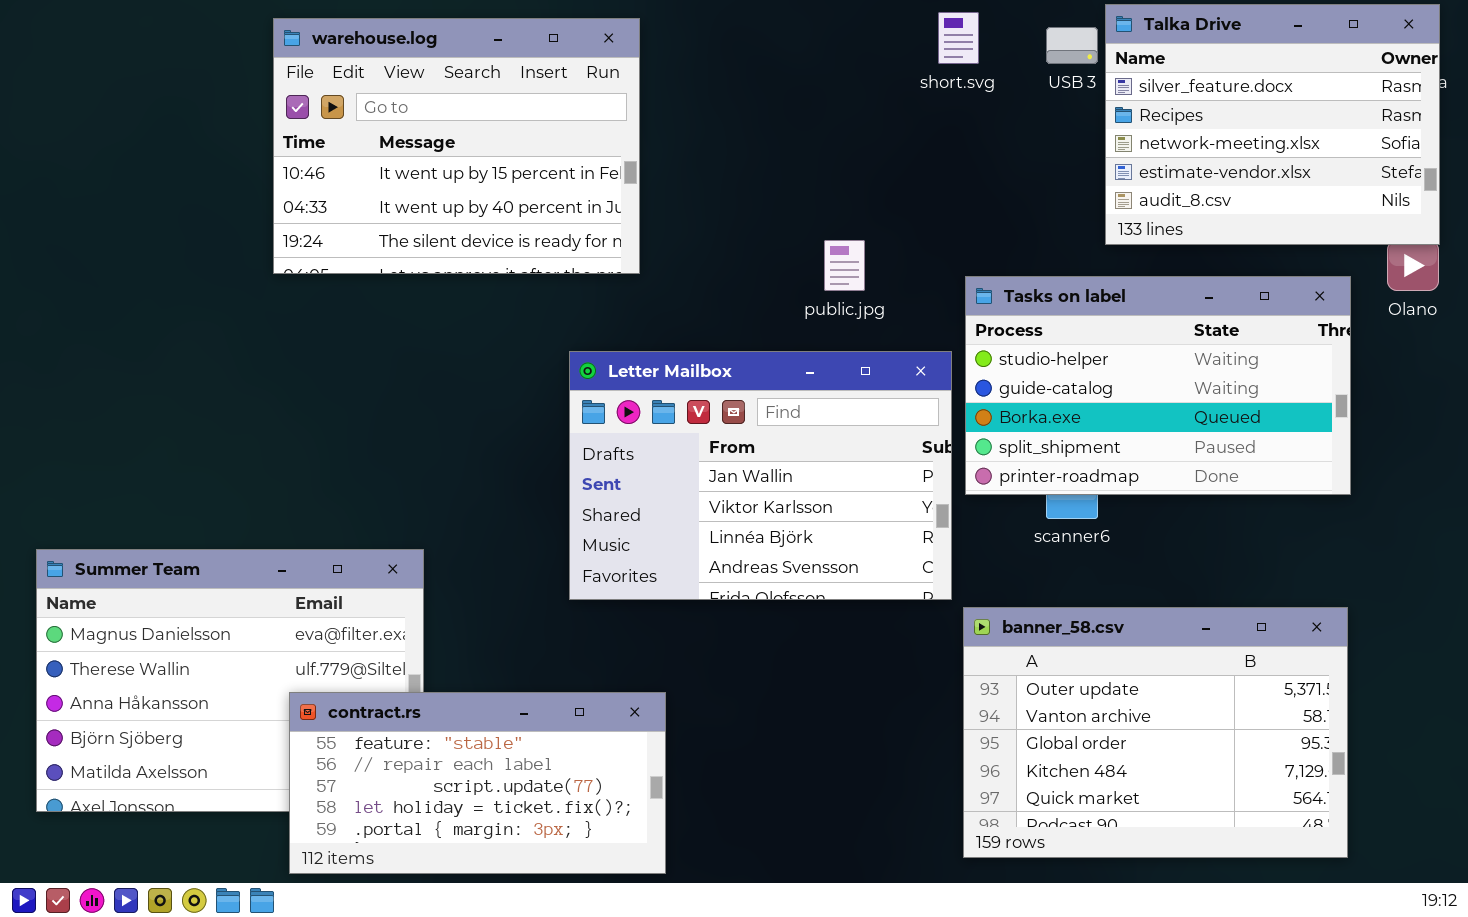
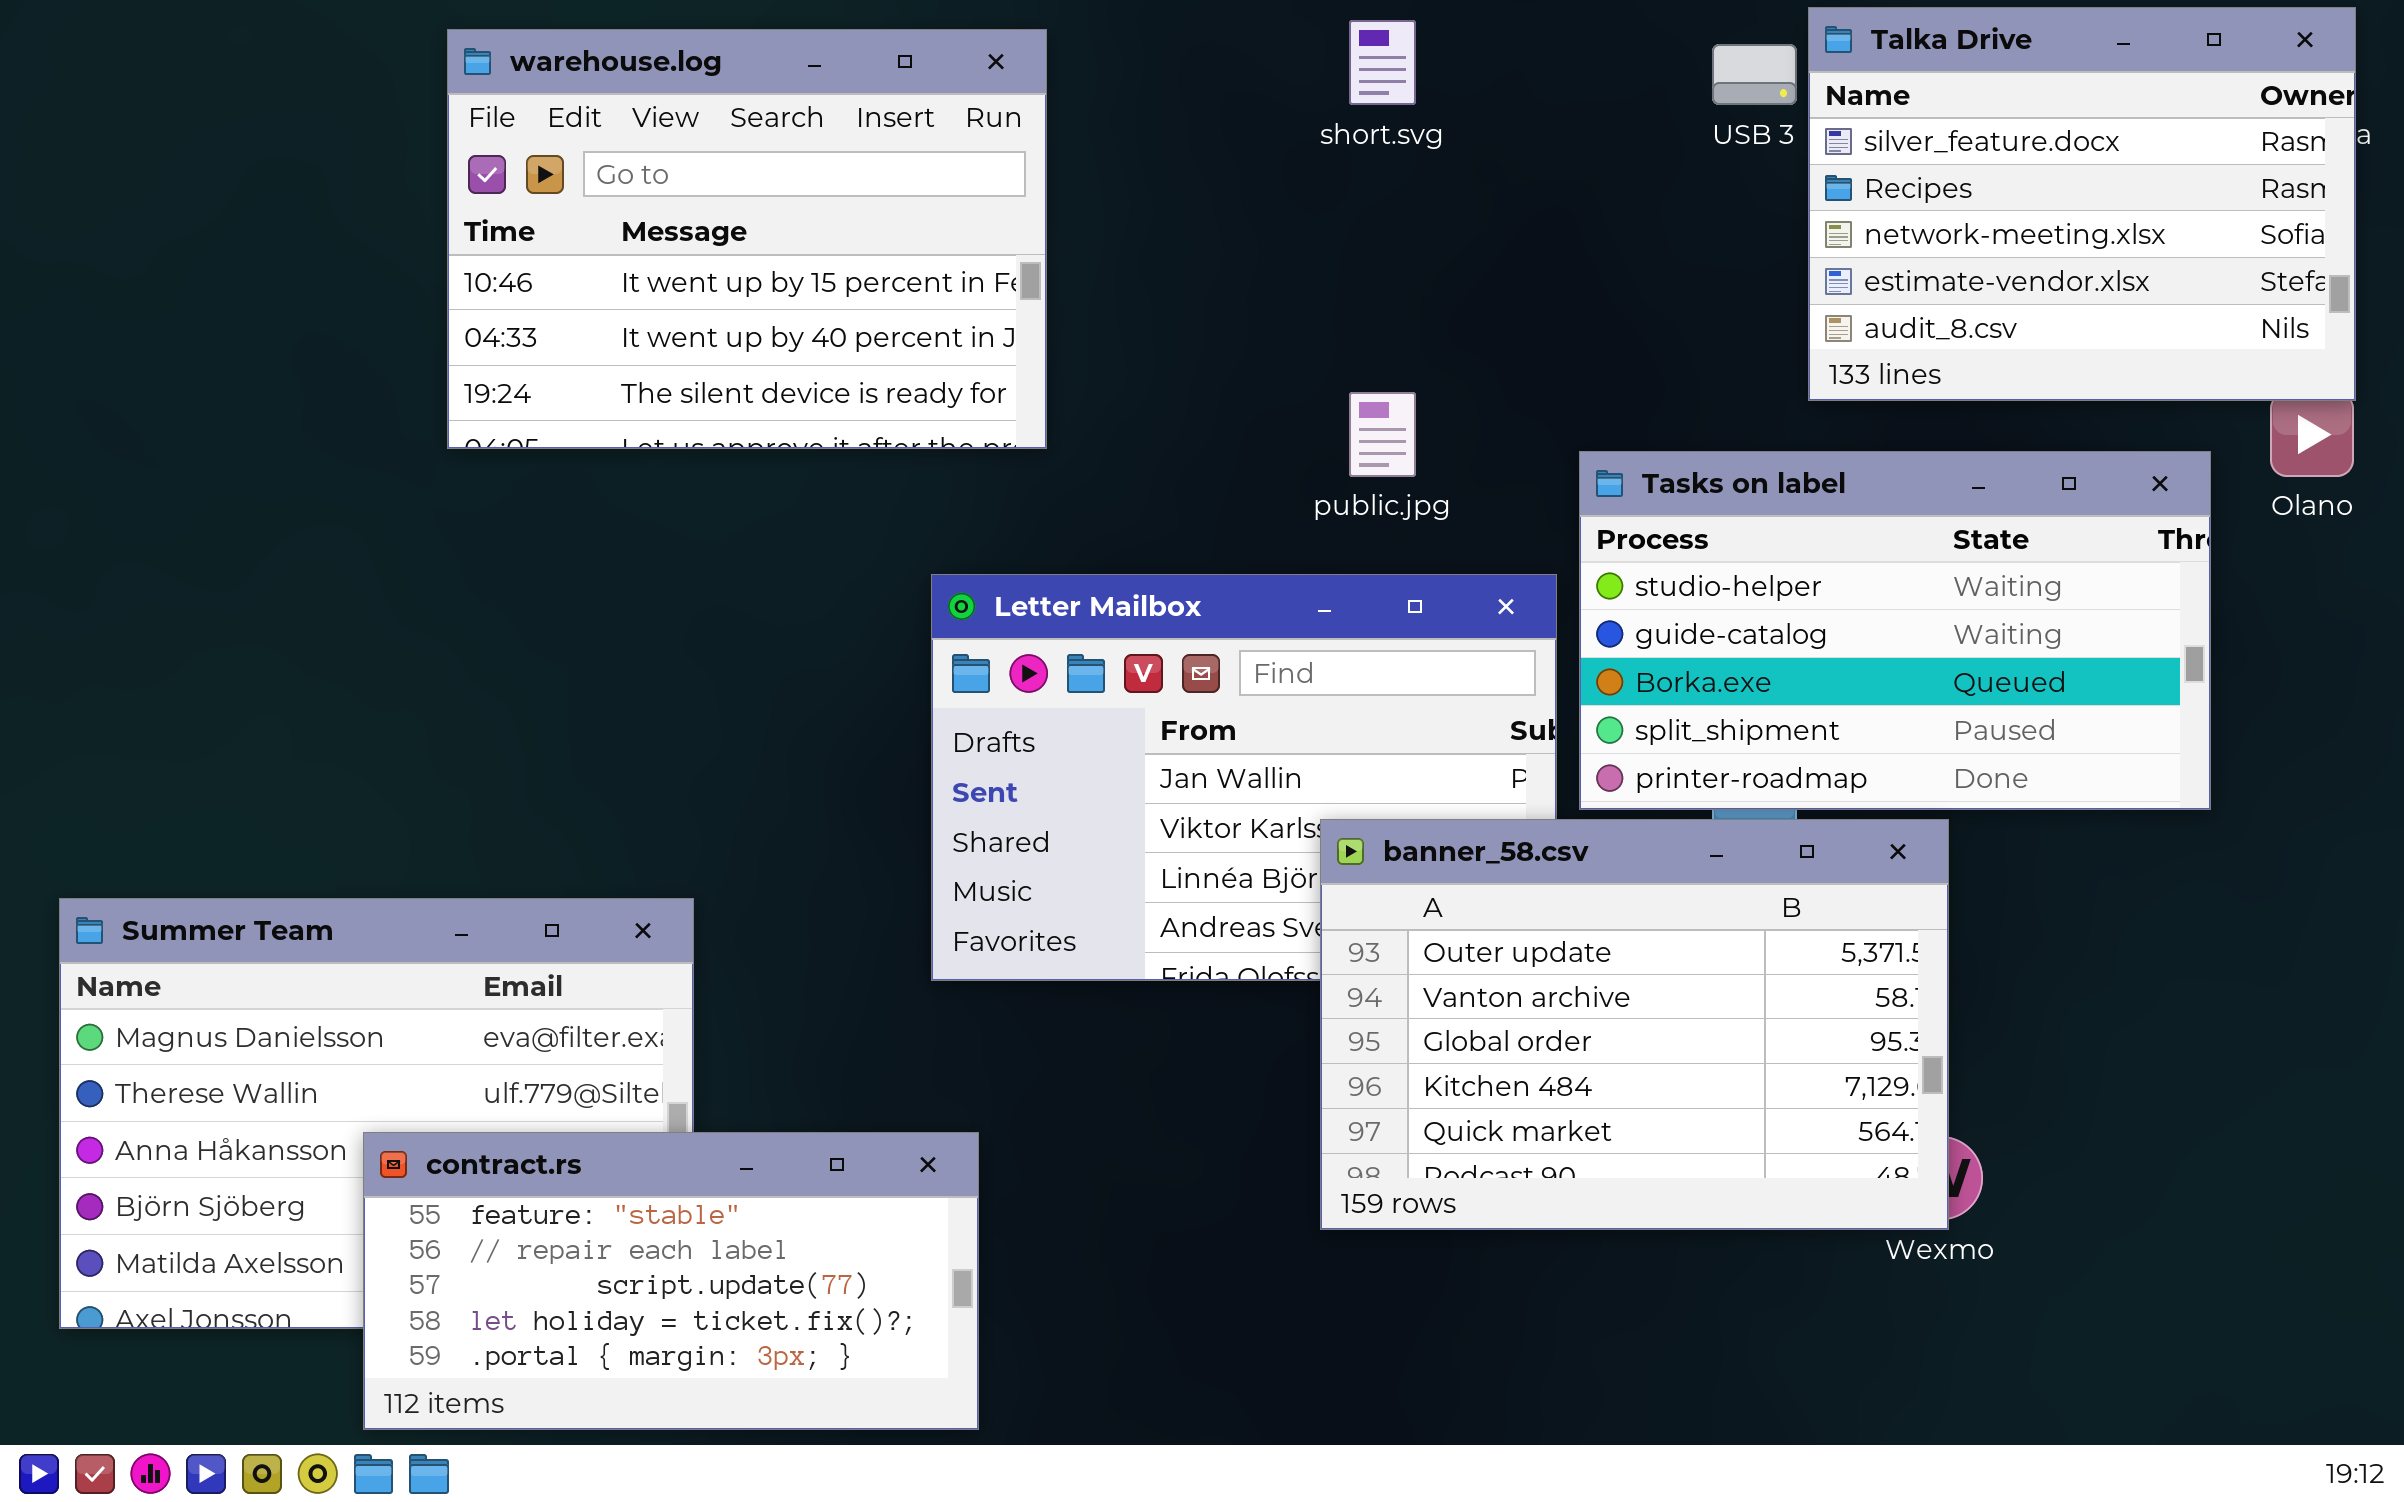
short.svg: [938,12,979,64] -> [1349,20,1416,105], moved
banner_58.csv: [963,607,1348,858] -> [1320,819,1949,1230], moved
contract.rs: [289,692,666,874] -> [363,1132,979,1430], moved

